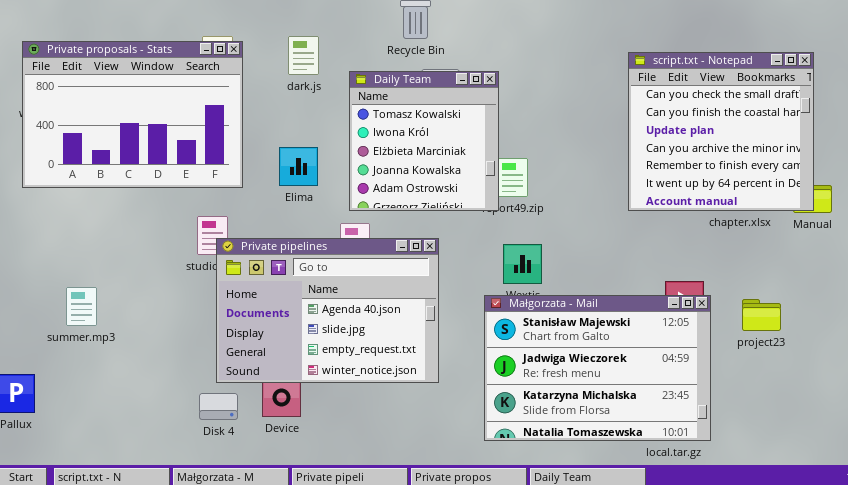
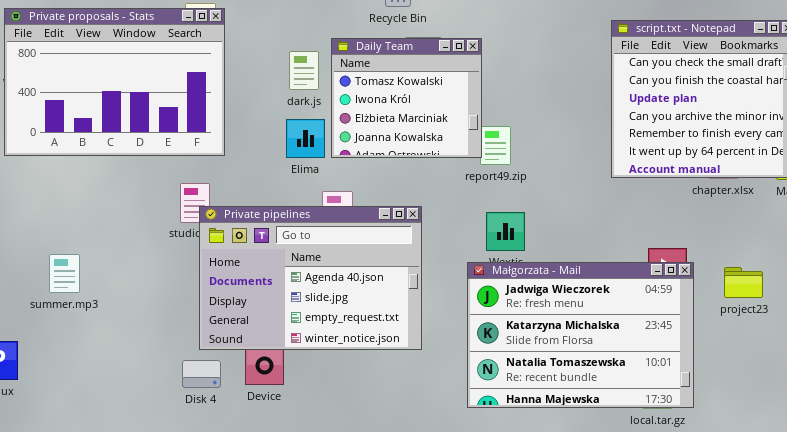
dark.js: [288,36,319,75] -> [289,51,319,90], moved
Daily Team: [349,71,499,211] -> [331,38,482,158], resized
Elima: [279,147,318,186] -> [286,119,325,158], moved
Małgorzata - Mail: [484,295,711,441] -> [467,262,694,408], scrolled down 1 row

